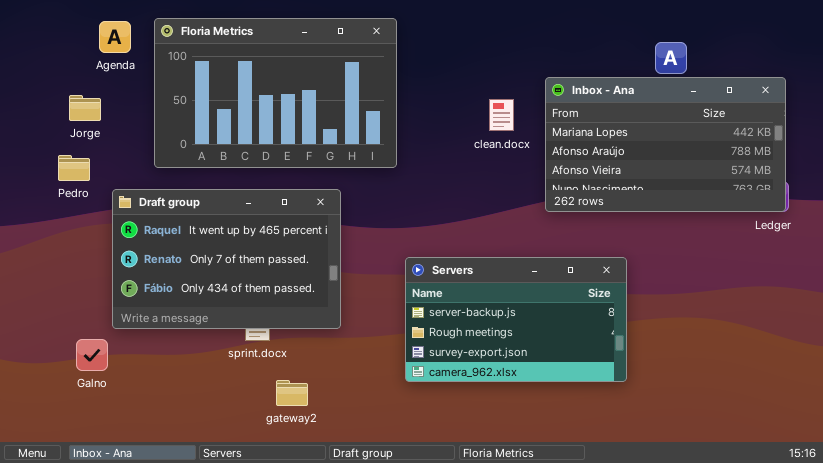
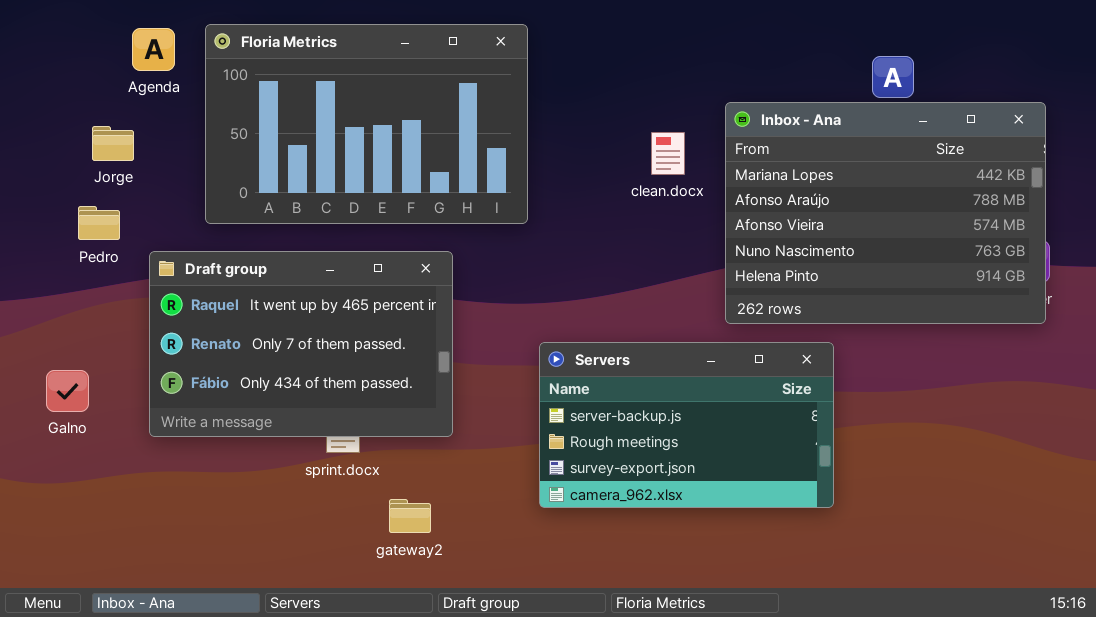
Inbox - Ana: [545,77,786,212] -> [725,102,1046,324], resized
Galno: [76,339,108,371] -> [46,370,89,412], moved
gateway2: [276,380,308,406] -> [389,499,431,533], moved

